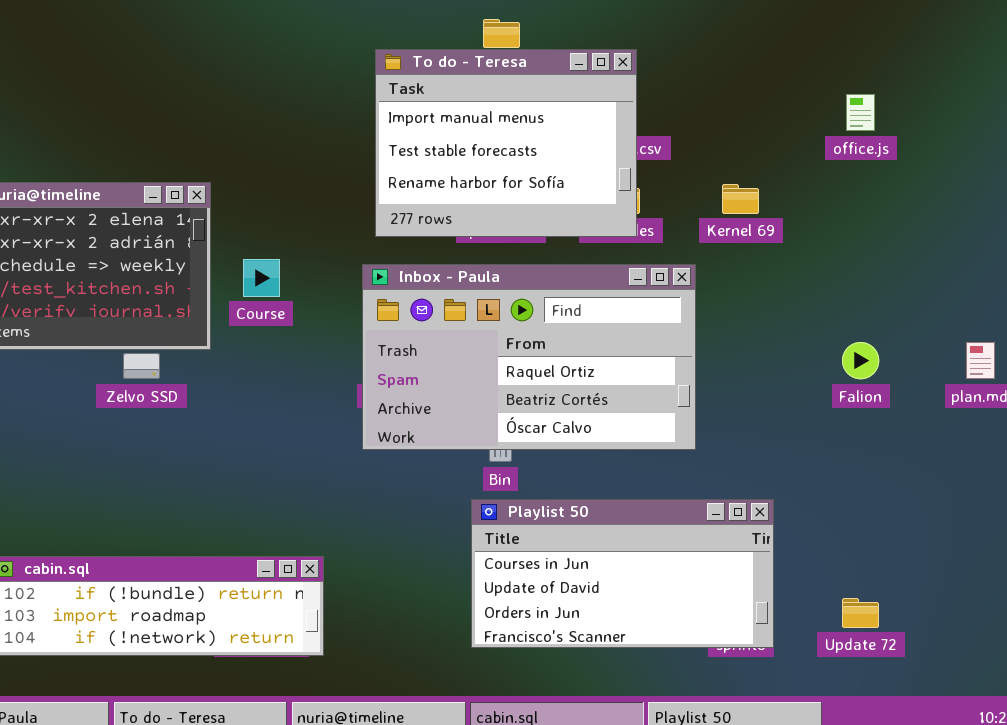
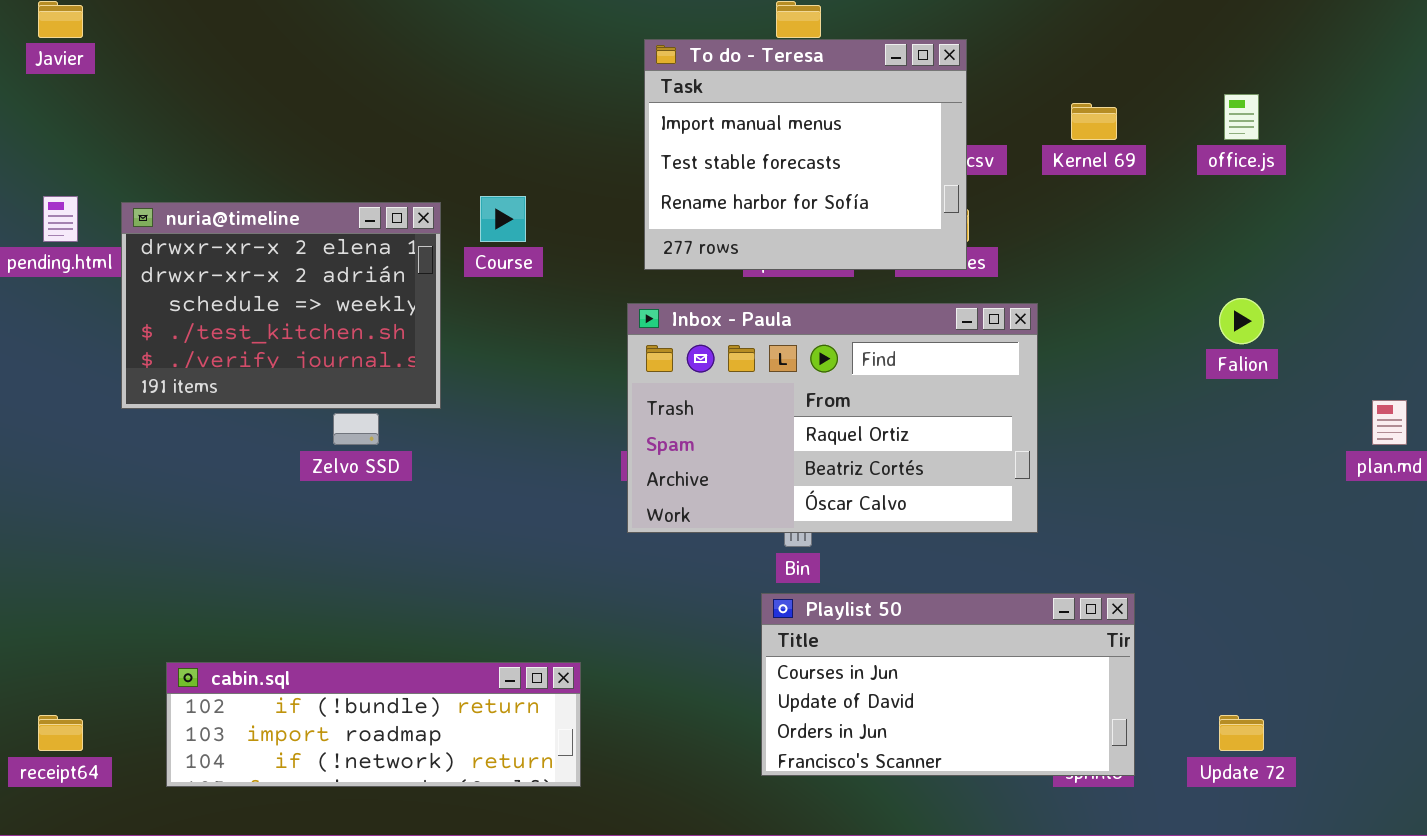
Kernel 69: [722,184,759,214] -> [1071,103,1117,140], moved
Course: [243,259,280,297] -> [480,196,526,242], moved
Falion: [842,342,879,379] -> [1219,298,1264,344], moved

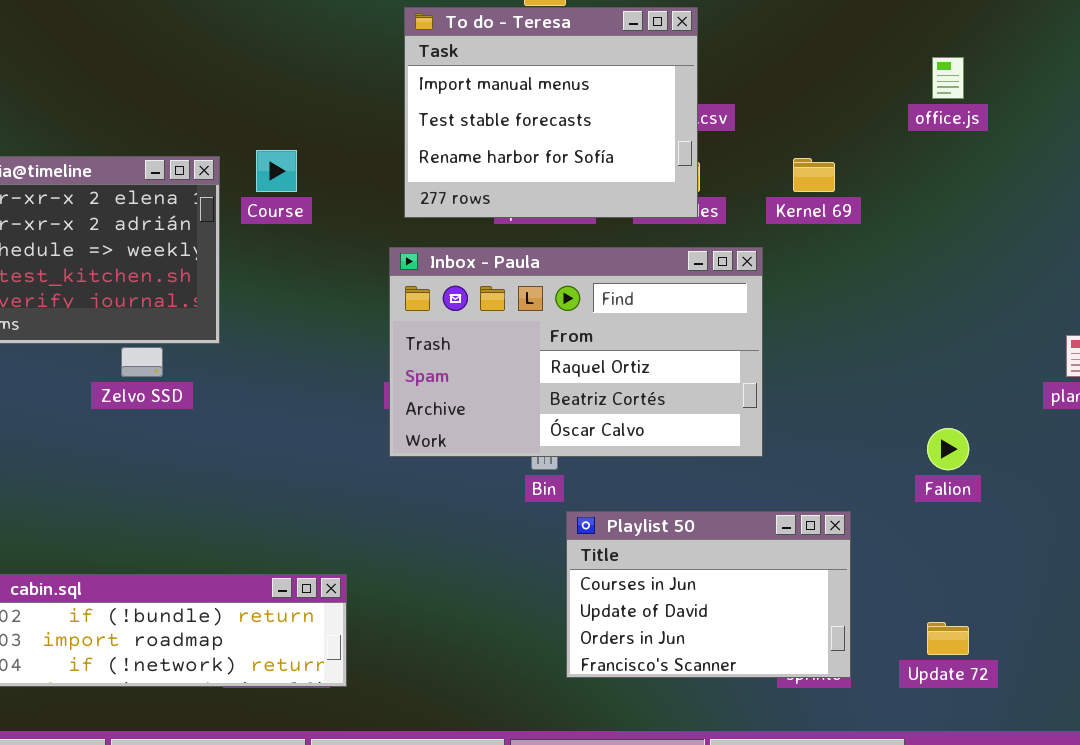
Kernel 69: [1071,103,1117,140] -> [793,158,835,192], moved
Falion: [1219,298,1264,344] -> [927,428,969,470], moved
Playlist 50: [761,593,1135,776] -> [566,511,851,678], resized

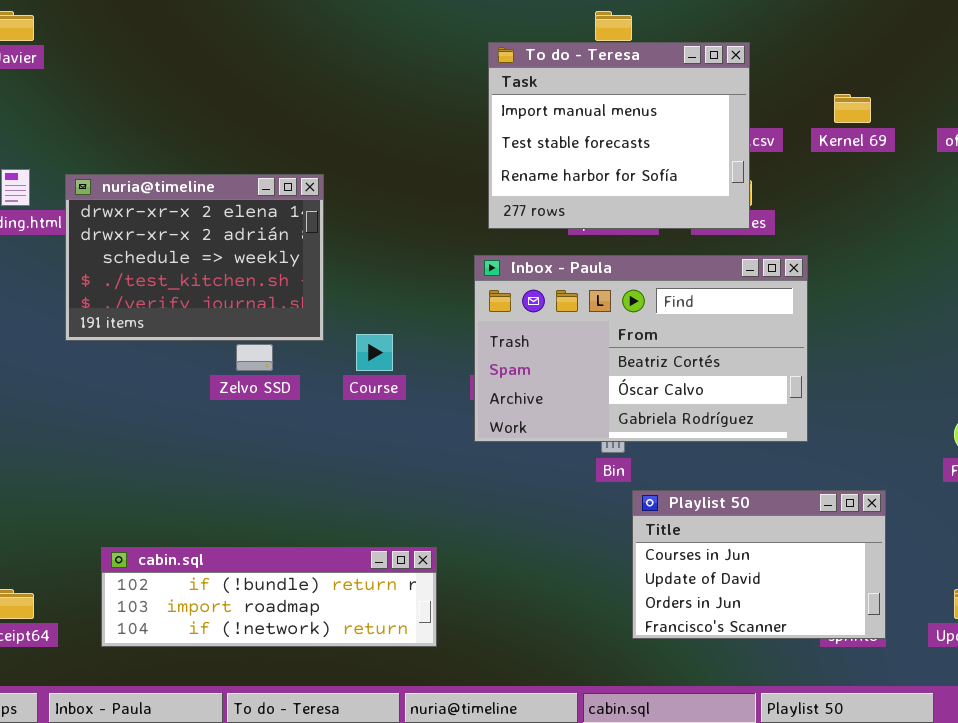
Course: [256,150,297,192] -> [356,334,393,371], moved
Kernel 69: [793,158,835,192] -> [834,94,871,123], moved
Inbox - Paula: [389,247,763,457] -> [474,255,808,442], scrolled down 1 row

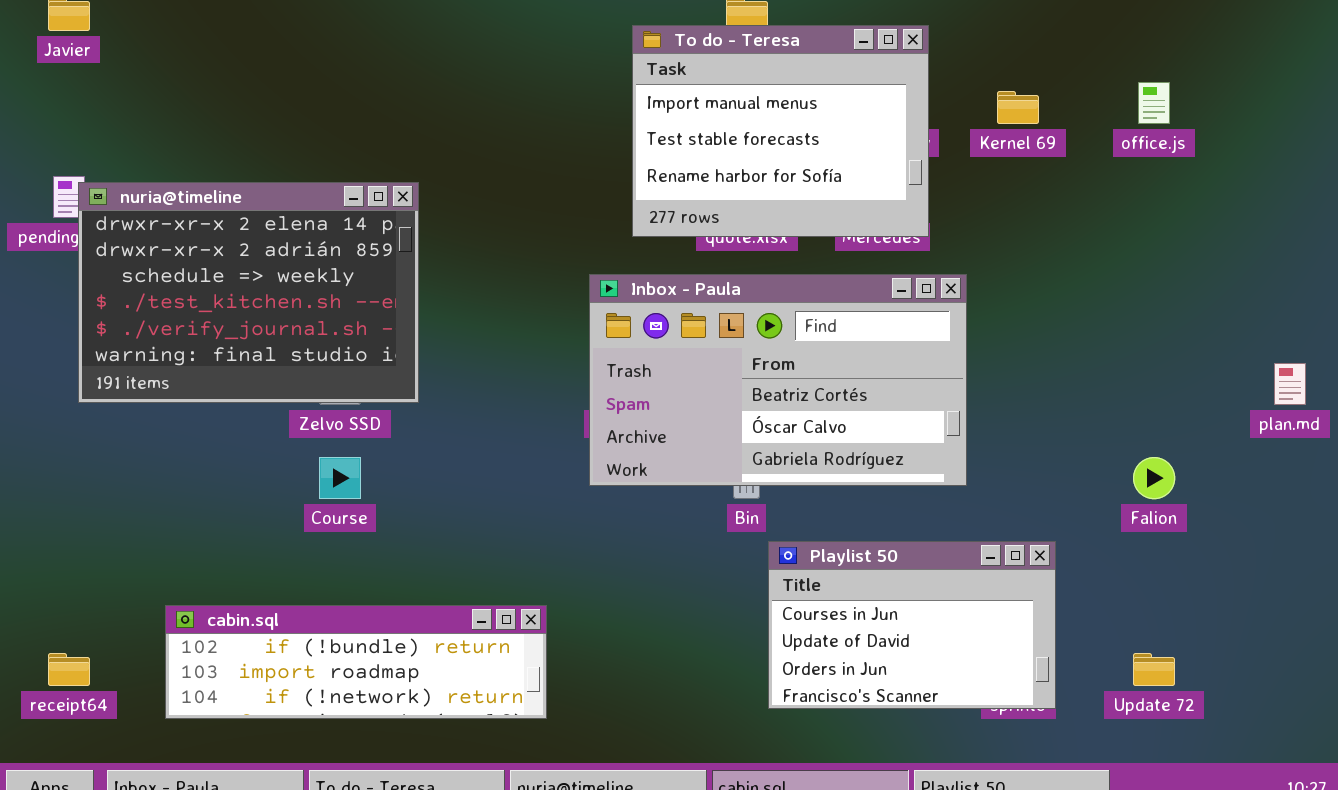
To do - Teresa: [488,42,750,229] -> [632,25,929,237], moved
nuria@timeline: [65,174,324,341] -> [78,182,419,403], resized
Course: [356,334,393,371] -> [319,457,361,499], moved

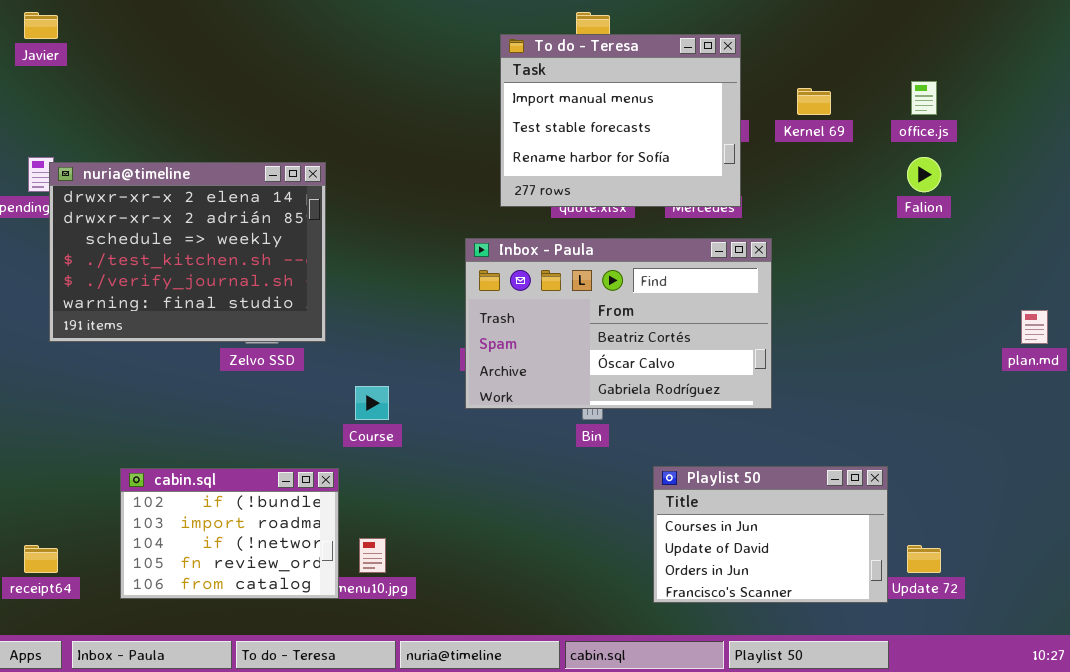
Course: [319,457,361,499] -> [355,386,389,420], moved
Falion: [1133,457,1175,499] -> [907,157,941,192], moved
Playlist 50: [768,541,1056,709] -> [653,466,888,603], moved
cabin.sql: [165,605,547,719] -> [120,468,339,599], resized

